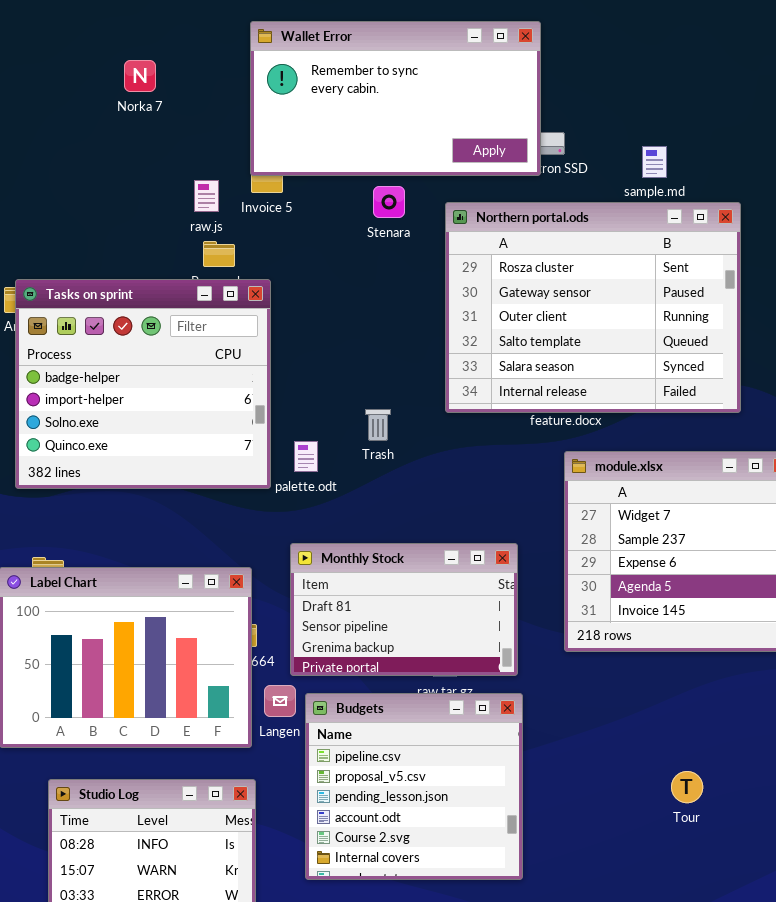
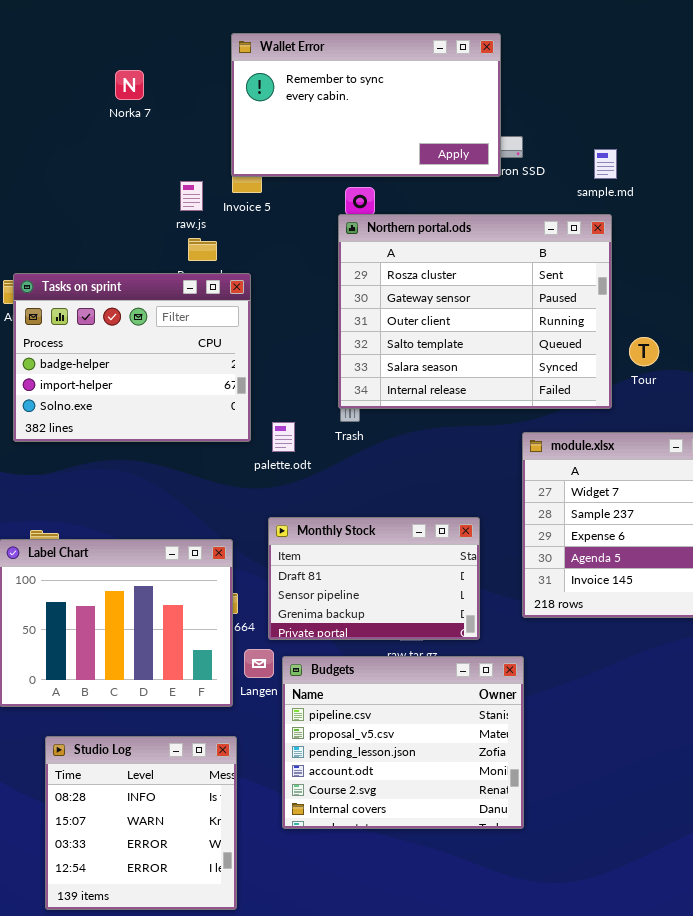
Northern portal.ods: [445,202,741,413] -> [338,214,612,409], moved
Tasks on sprint: [15,279,271,489] -> [13,273,251,442], resized
Budgets: [305,693,523,880] -> [282,656,524,829], resized
Tour: [671,771,703,803] -> [629,337,659,366], moved

